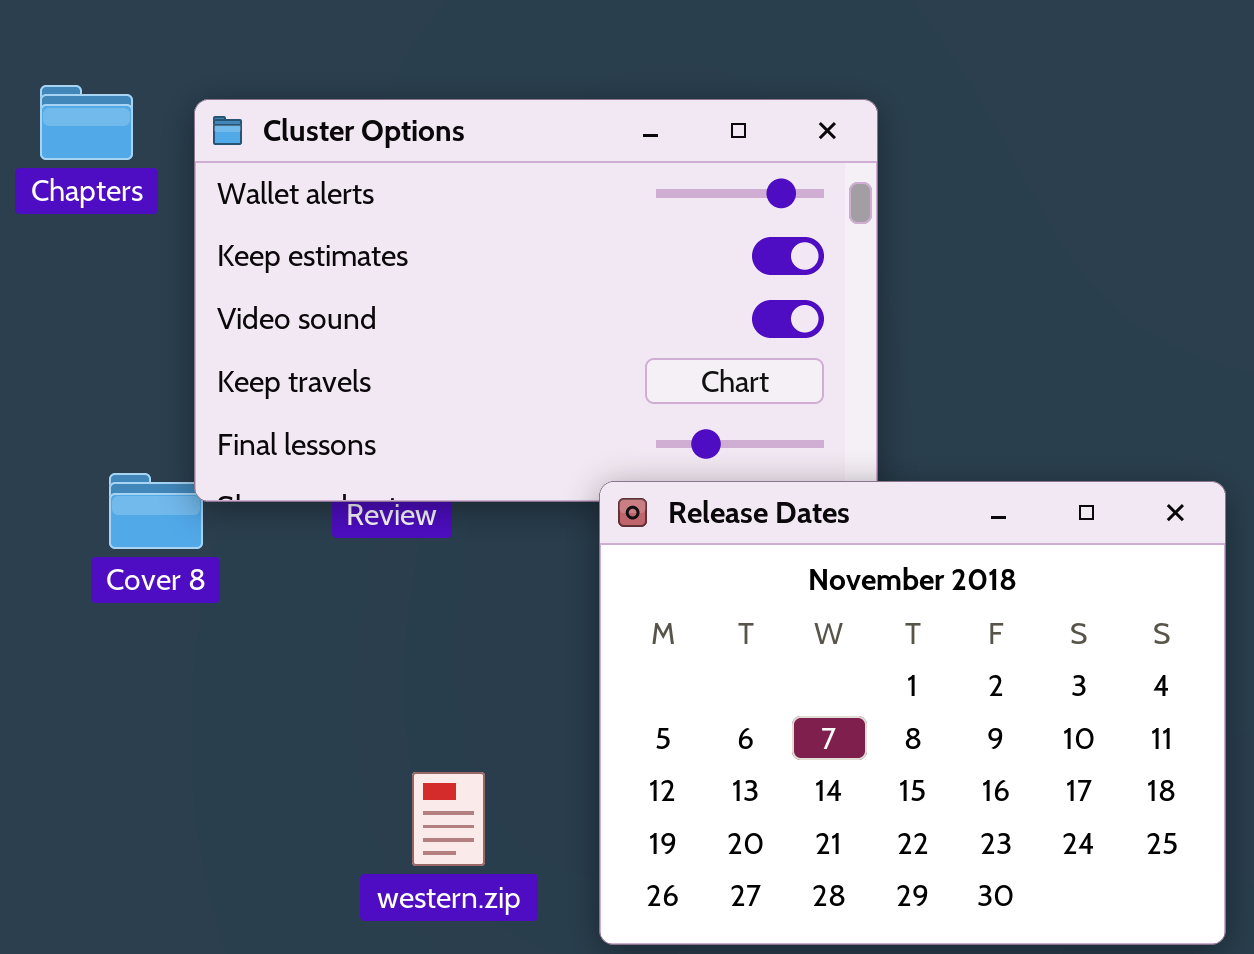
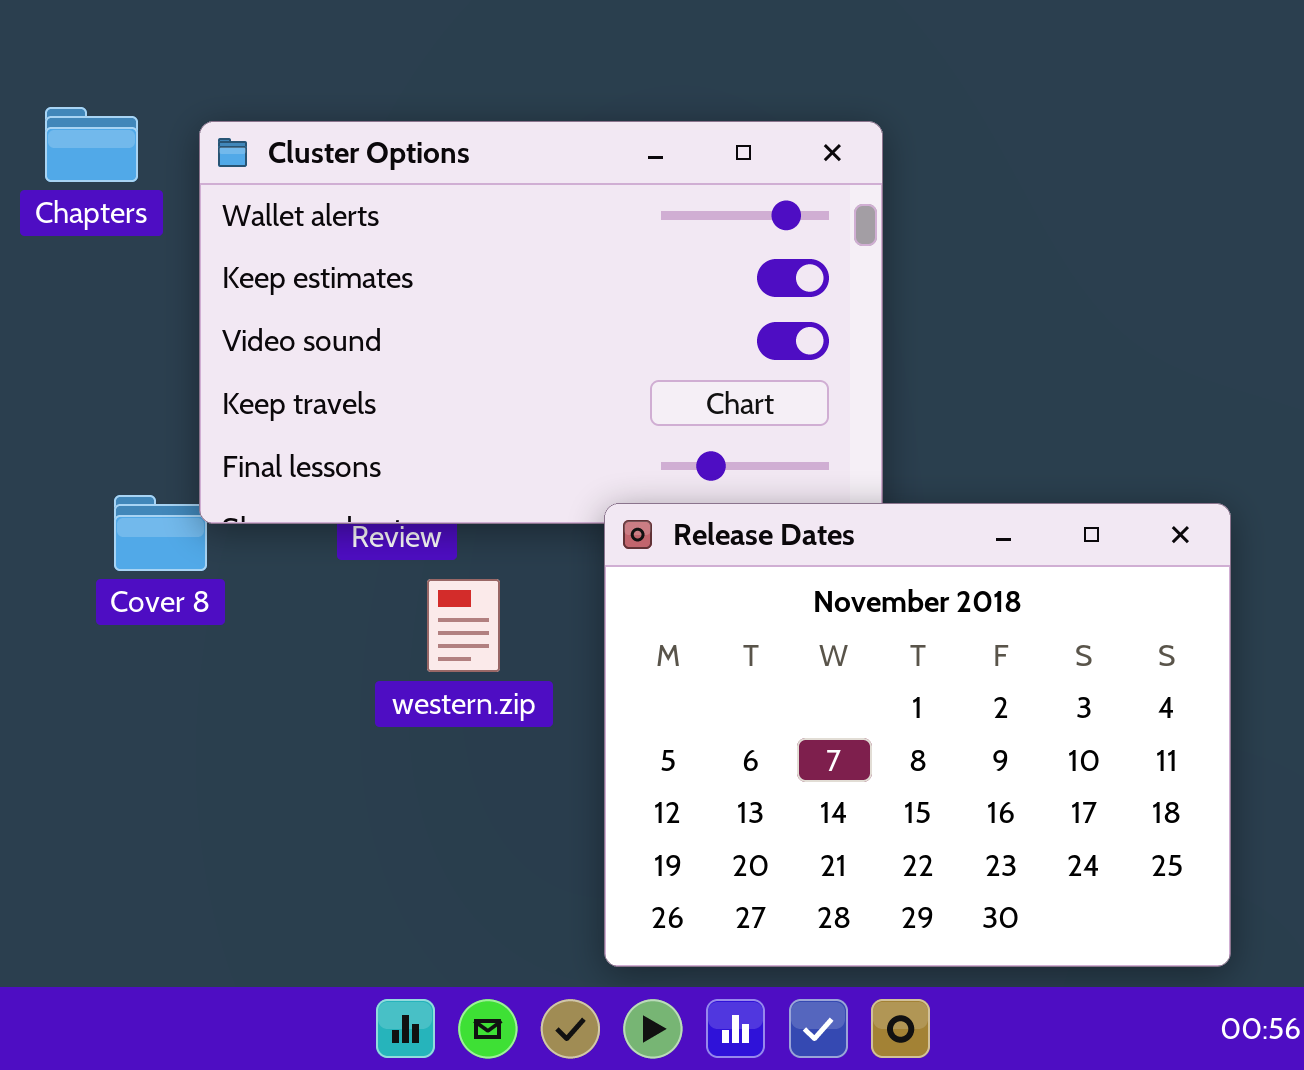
western.zip: [412,772,485,866] -> [427,579,500,672], moved

